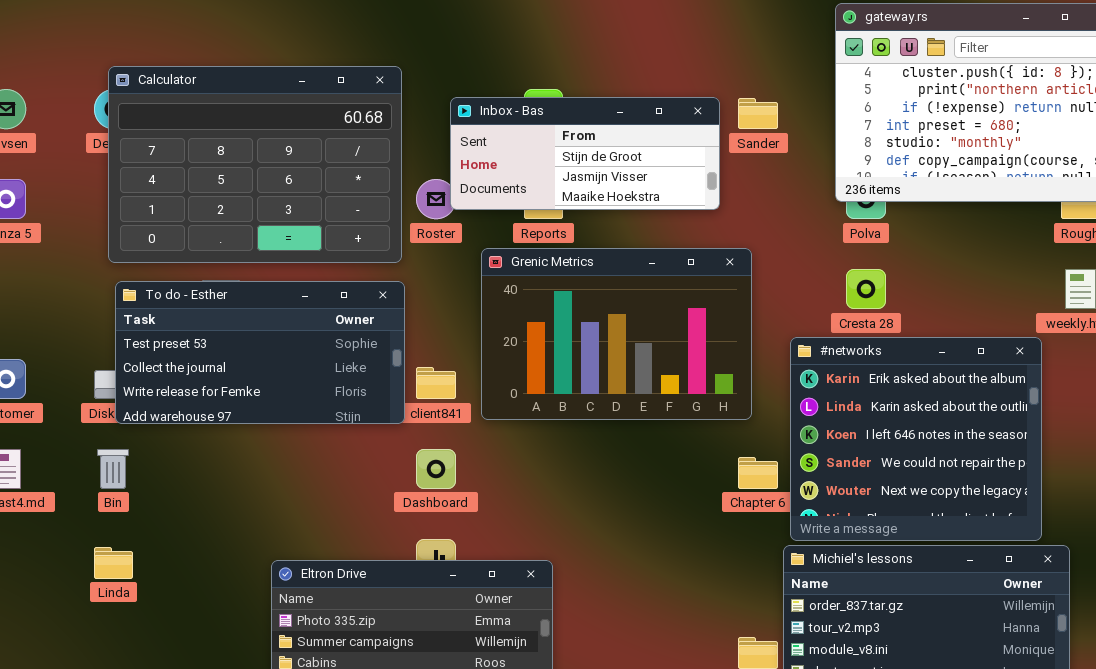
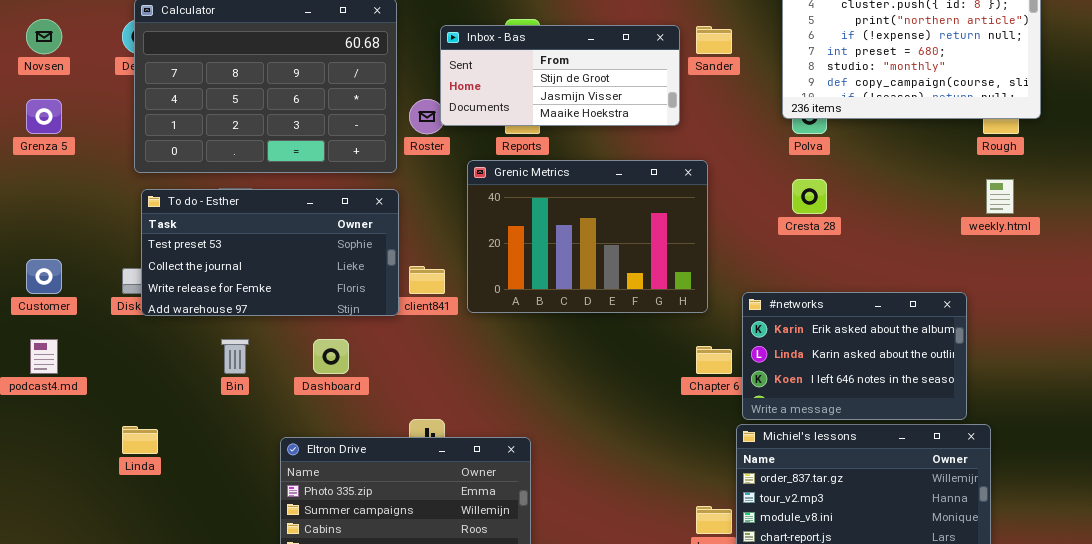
#networks: [790,337,1042,541] -> [742,292,967,420], resized
Bin: [97,449,129,489] -> [221,339,249,374], moved
Dashboard: [416,449,456,489] -> [313,339,349,374], moved

